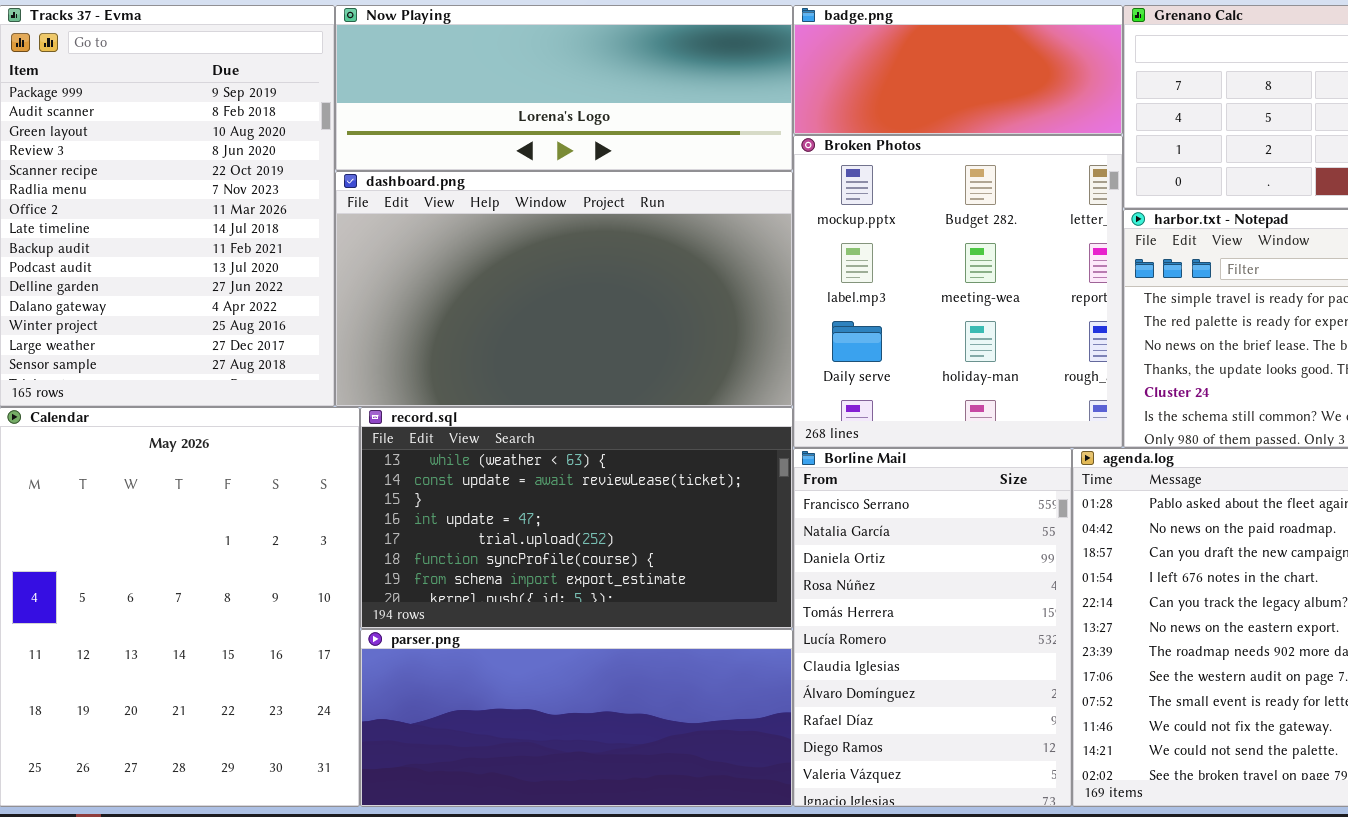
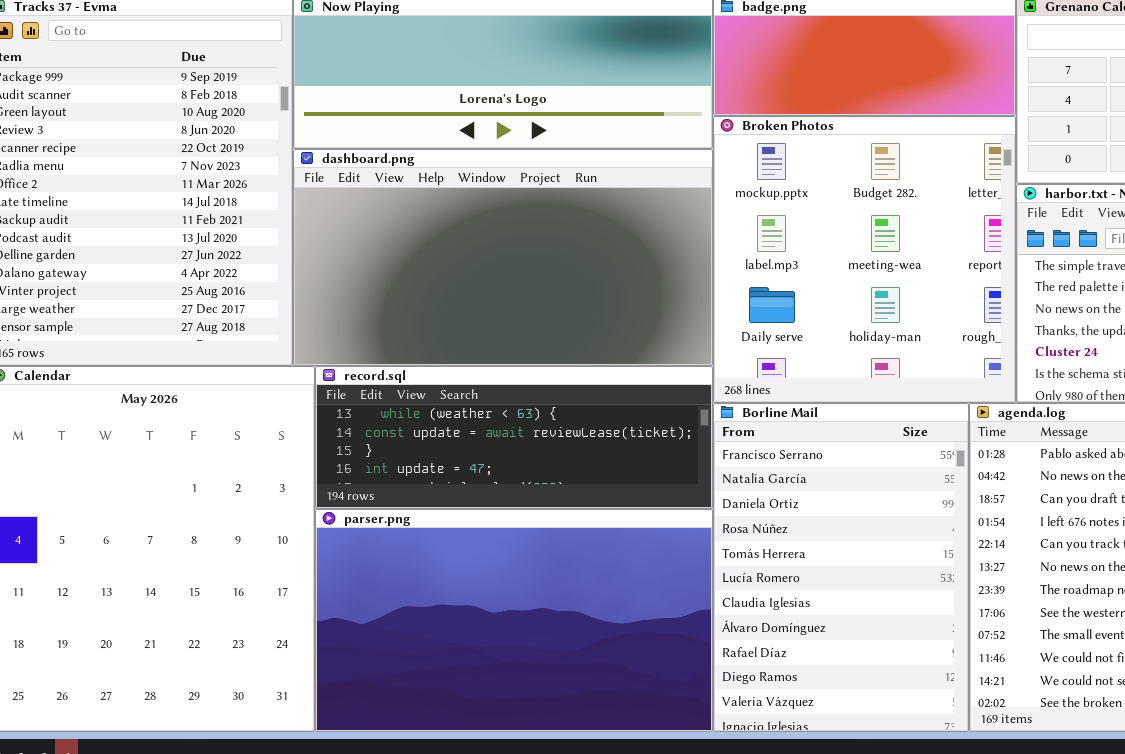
record.sql: [360,407,793,629] -> [315,366,713,509], resized
parser.png: [360,629,793,807] -> [315,509,713,732], resized

